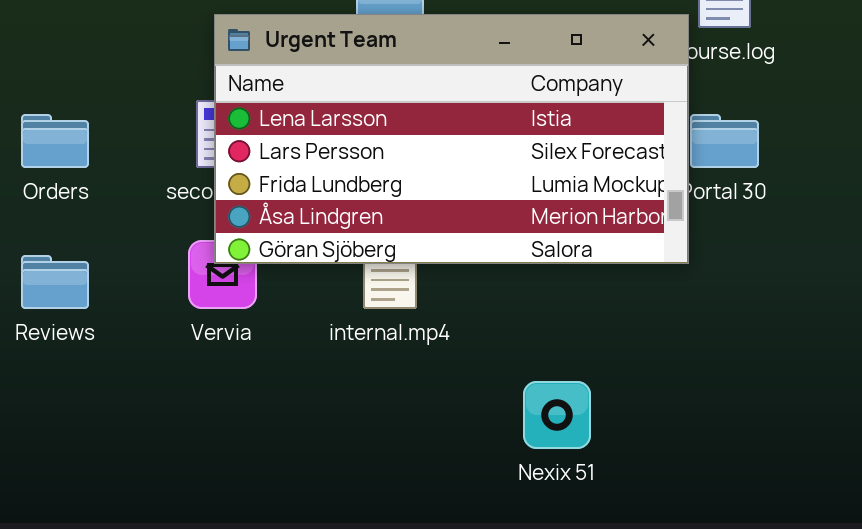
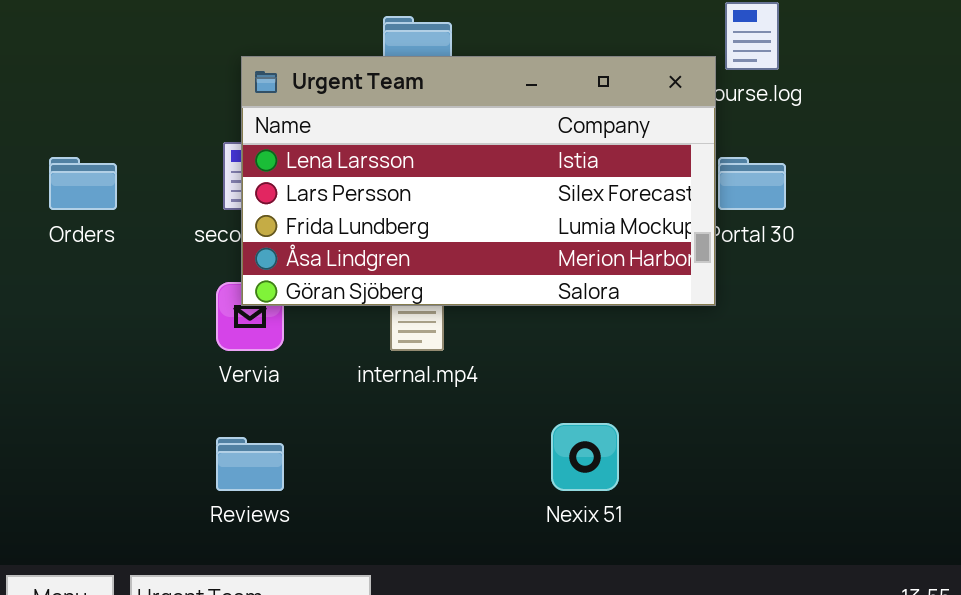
Reviews: [21,255,89,309] -> [216,437,284,491], moved

